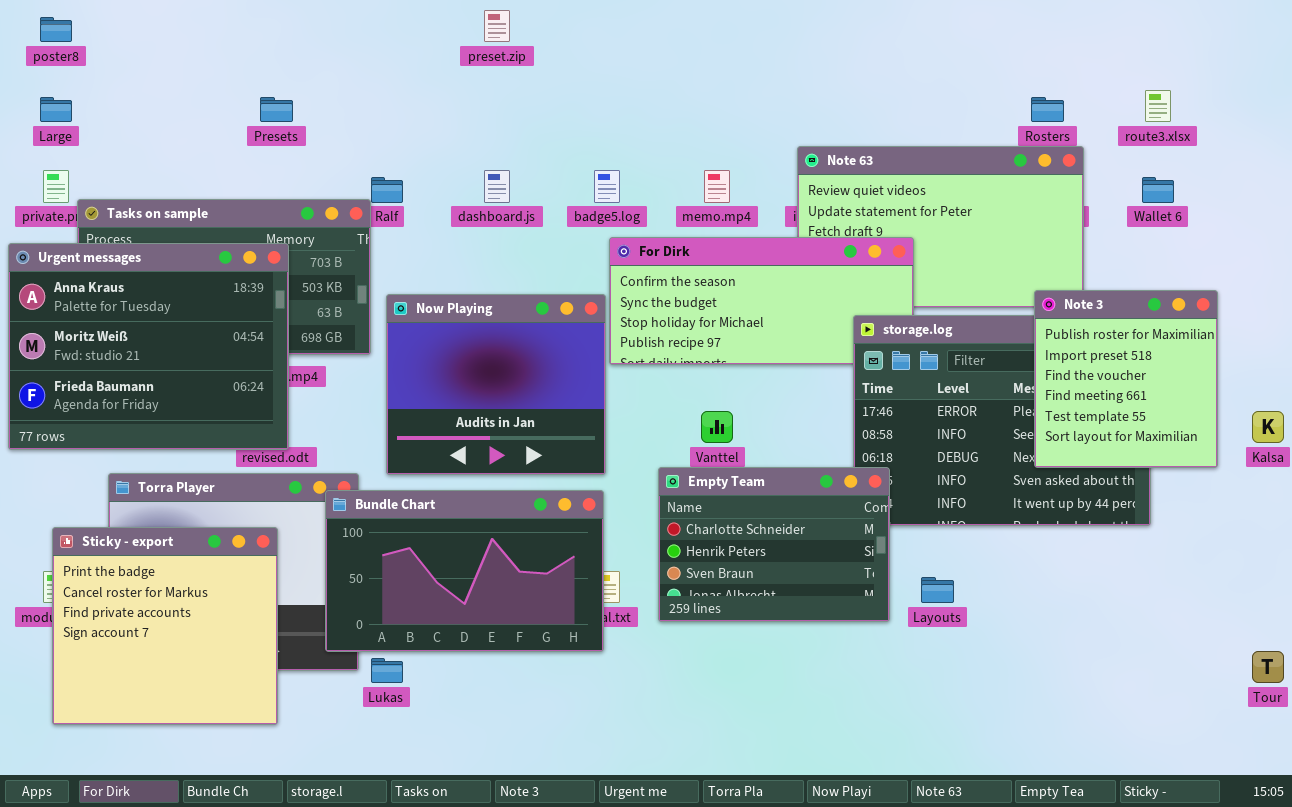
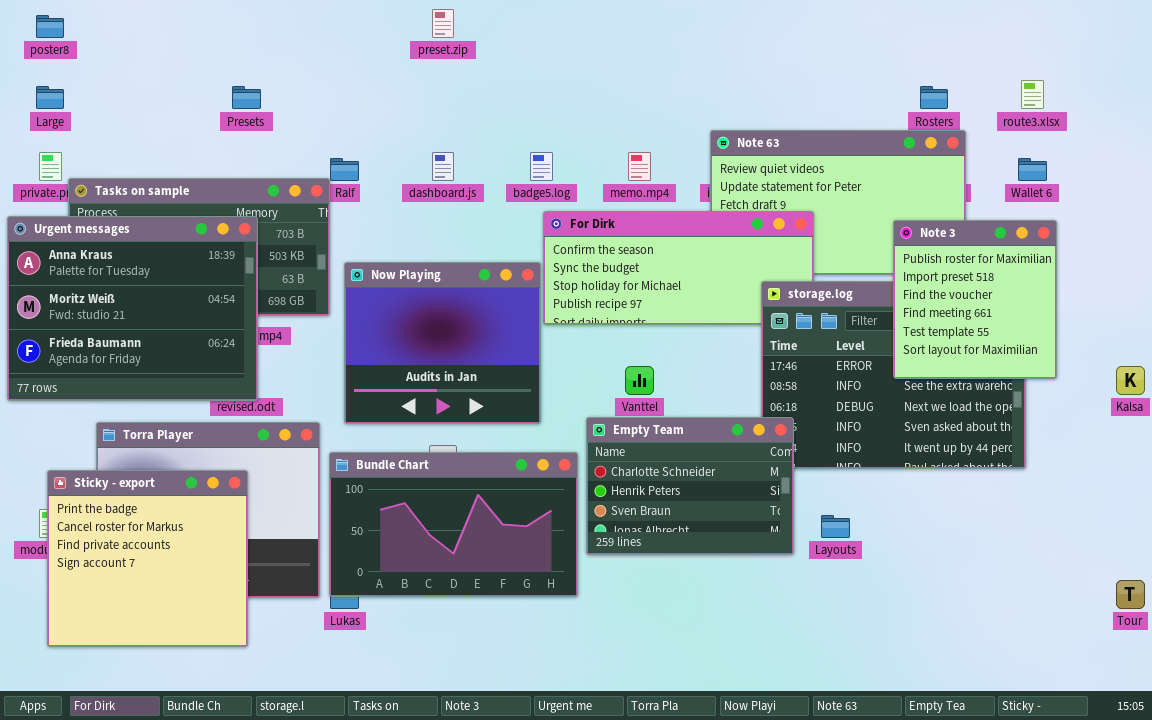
Note 3: [1034,290,1218,468] -> [893,220,1057,379], moved
Bundle Chart: [325,490,604,652] -> [329,452,578,597], moved

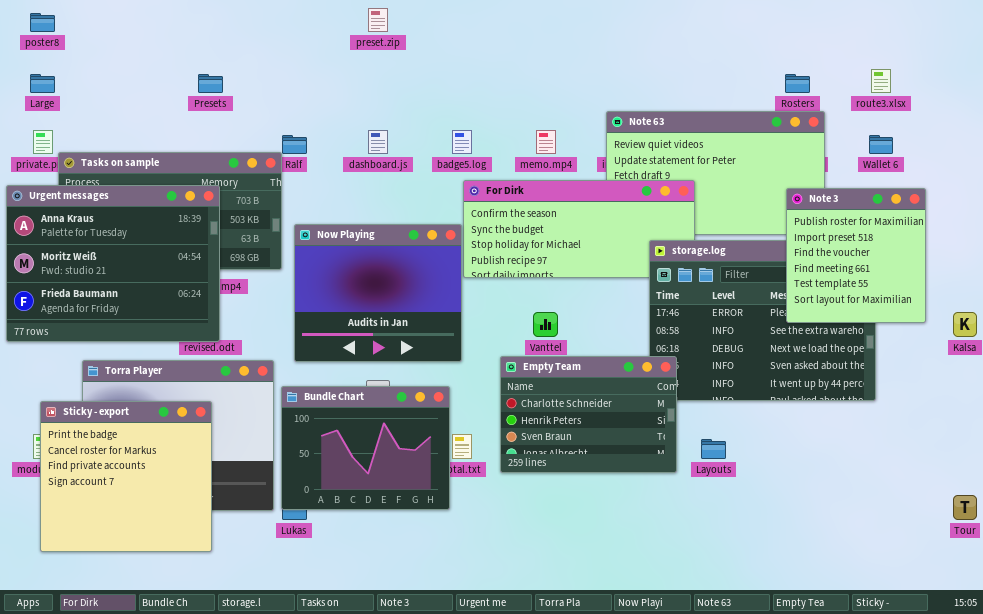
Note 3: [893,220,1057,379] -> [786,188,926,323], moved
Bundle Chart: [329,452,578,597] -> [281,386,450,510], resized

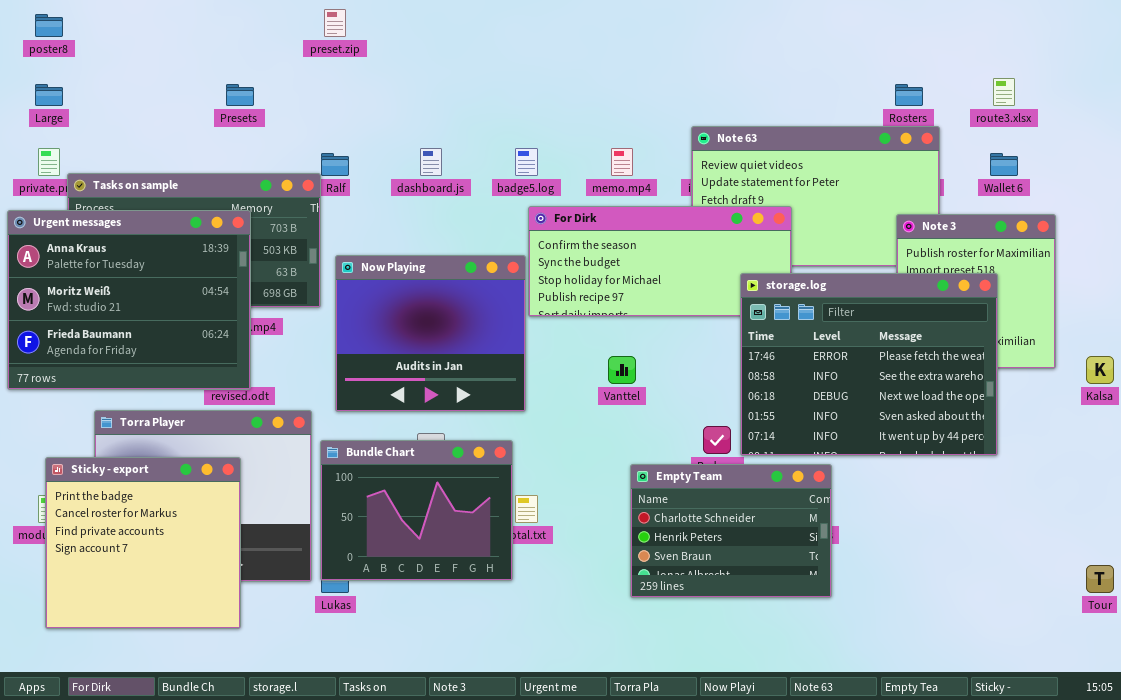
preset.zip: [368,8,388,32] -> [324,9,346,37], moved
storage.log: [649,240,876,401] -> [740,273,998,456], raised
Empty Team: [500,356,677,473] -> [630,464,832,598], moved

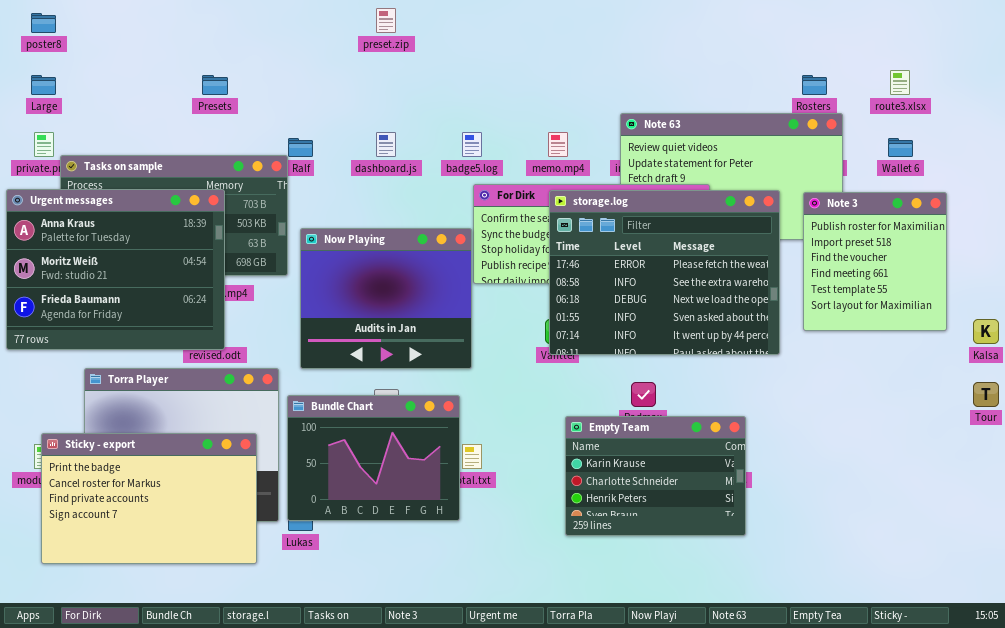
preset.zip: [324,9,346,37] -> [376,8,396,33], moved
storage.log: [740,273,998,456] -> [549,190,780,355], moved
Sticky - export: [45,457,241,629] -> [41,433,257,564], resized
Empty Team: [630,464,832,598] -> [565,416,746,536], scrolled up 1 row
Tour: [1086,565,1114,593] -> [973,382,999,407], moved

